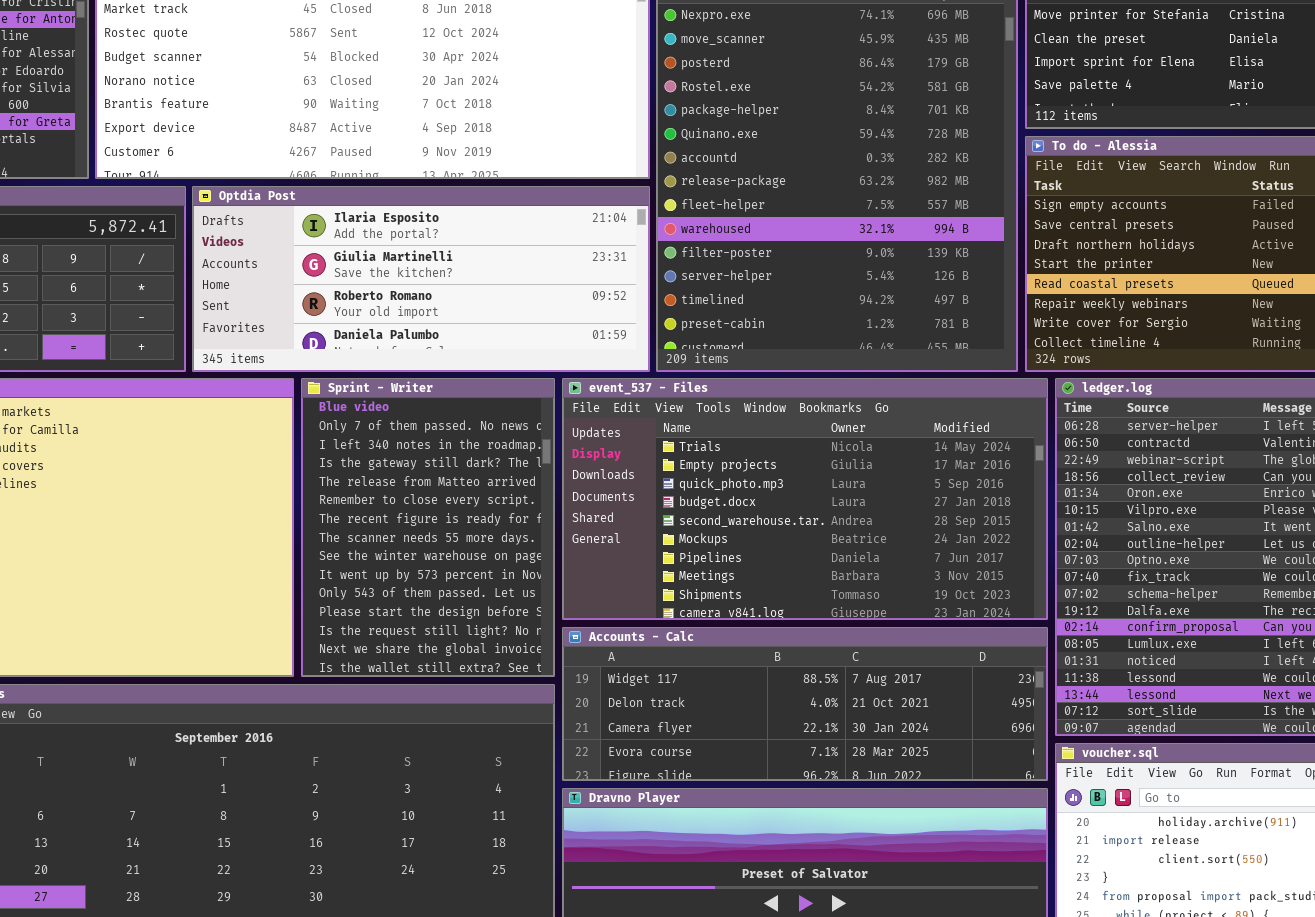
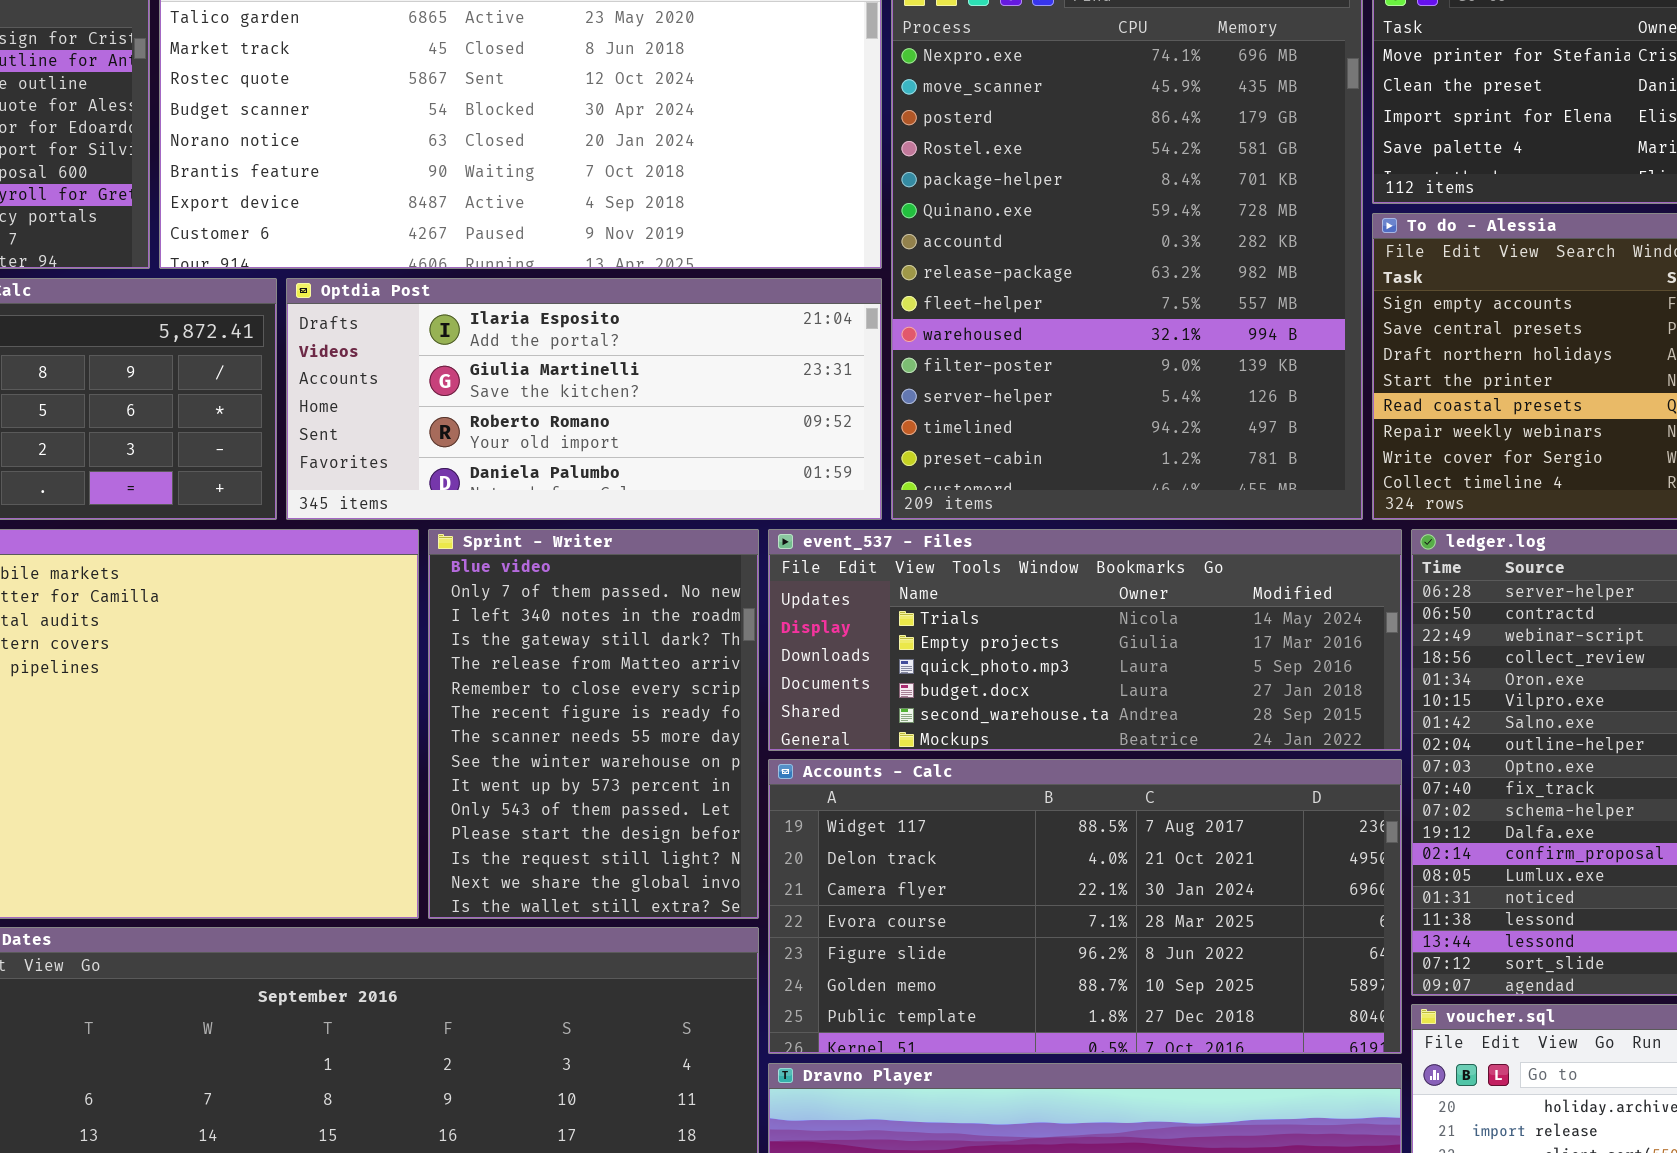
event_537 - Files: [562,378,1048,620] -> [768,529,1402,751], resized
Accounts - Calc: [562,627,1048,781] -> [768,759,1402,1054], resized

